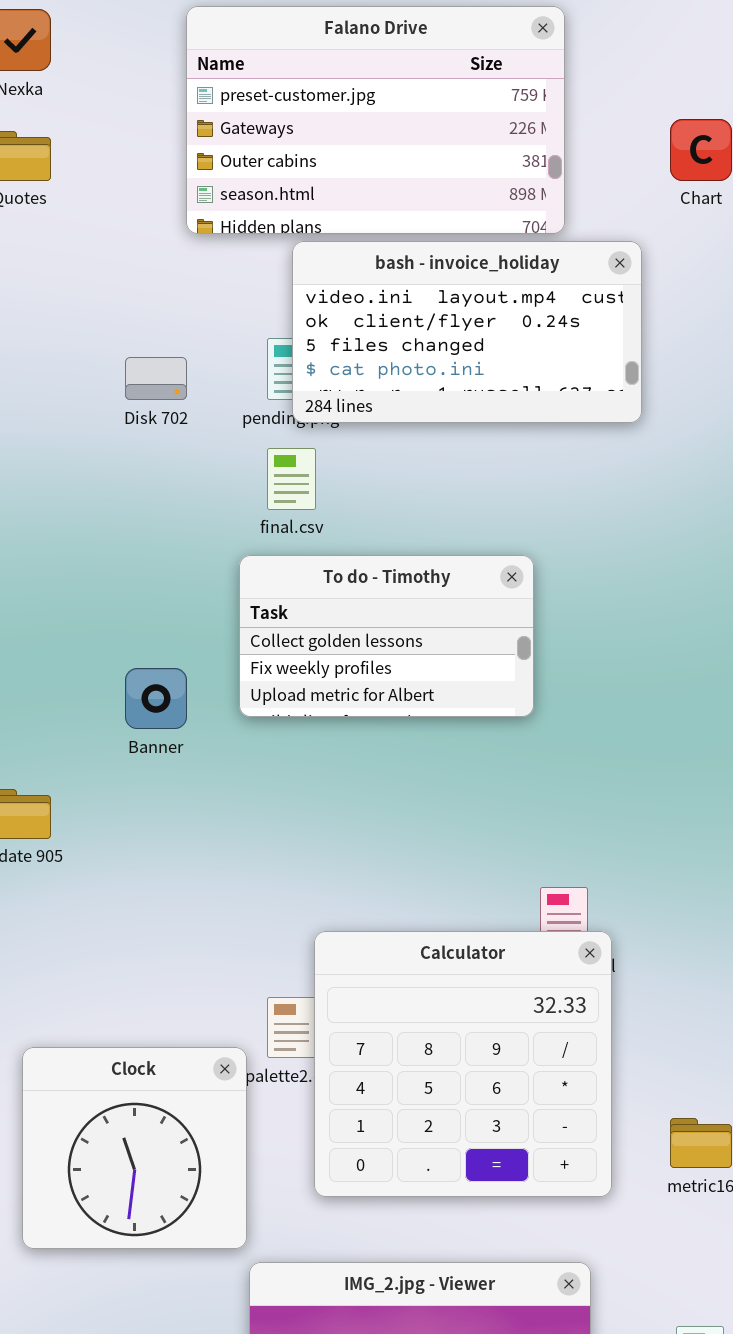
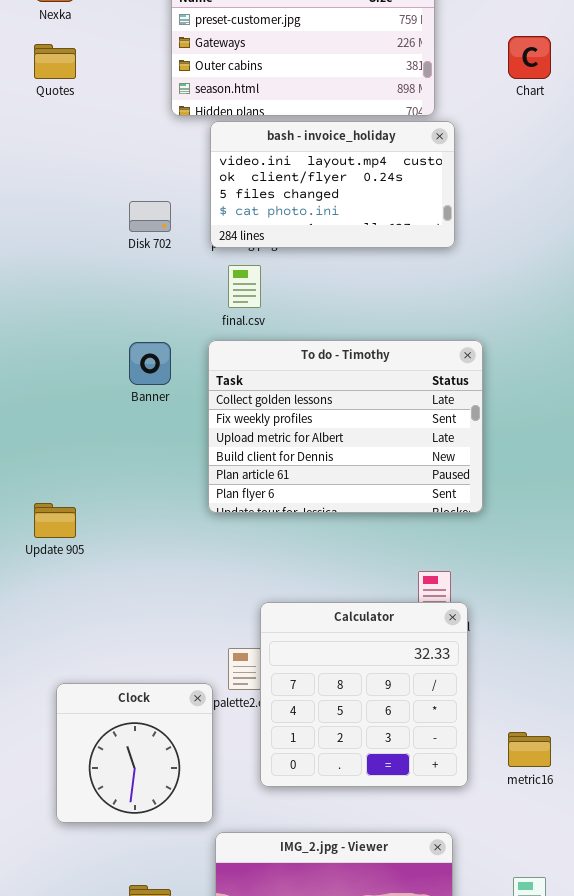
bash - invoice_holiday: [292,241,642,423] -> [210,121,455,248], moved
To do - Timothy: [239,555,534,717] -> [208,340,483,513], resized
Banner: [125,668,187,729] -> [129,342,171,385], moved

